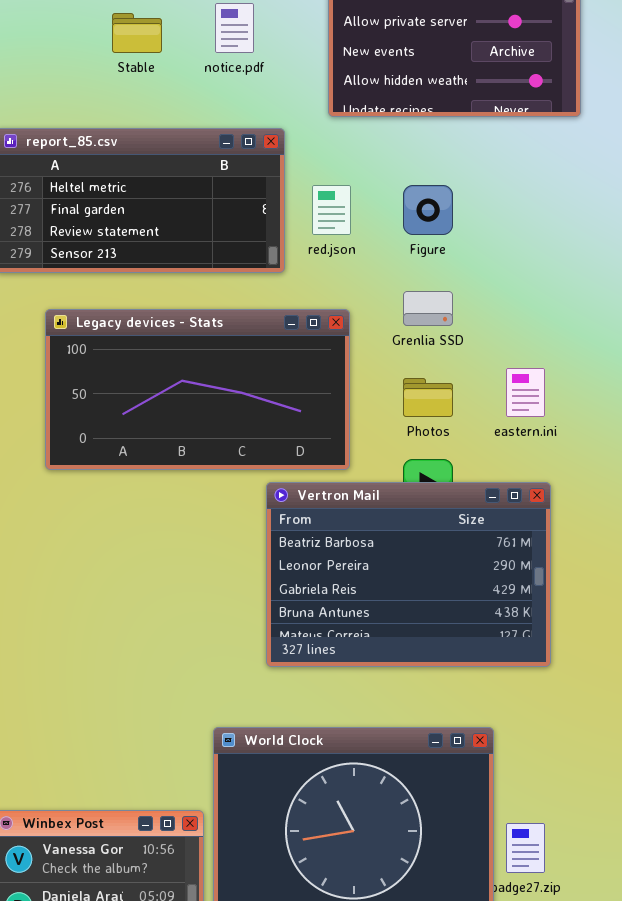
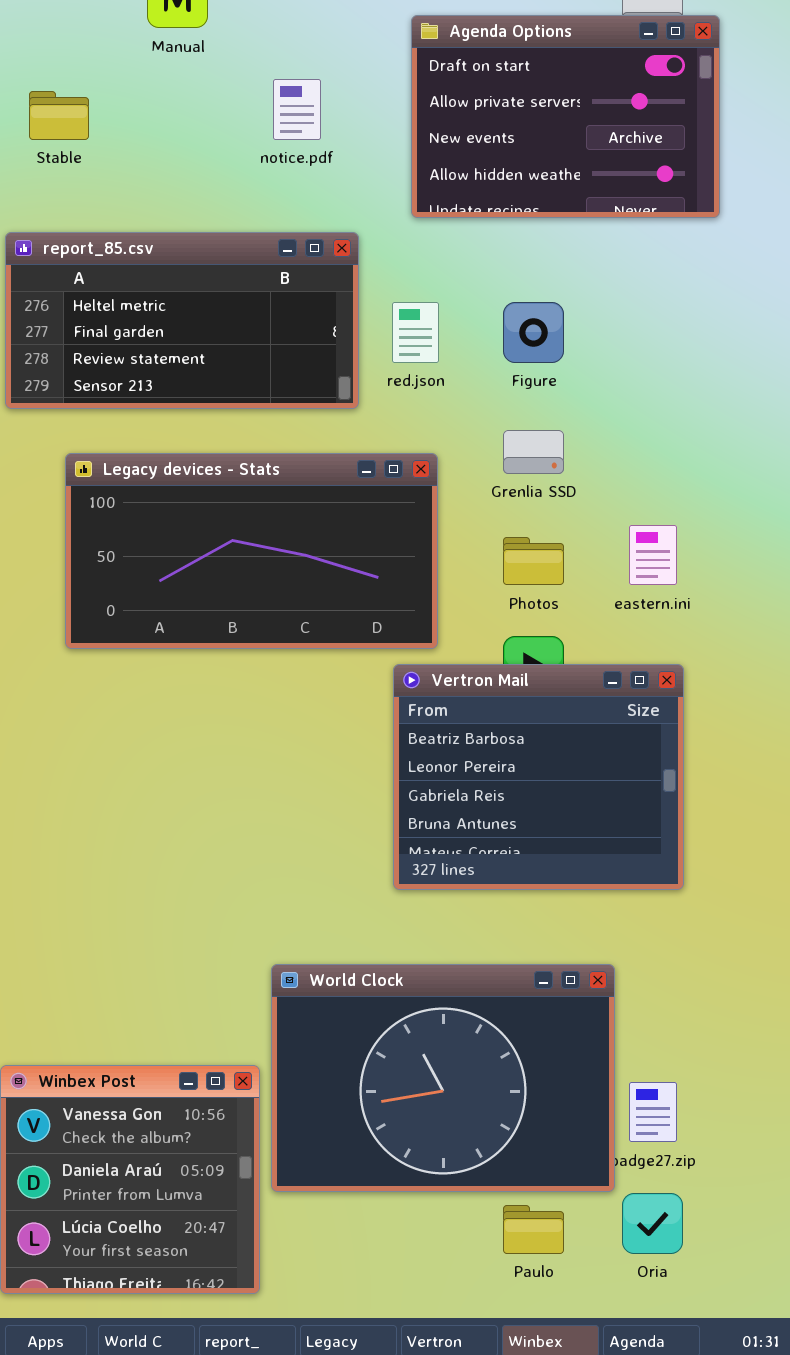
Stable: [112,13,162,53] -> [29,91,89,140], moved
Vertron Mail: [266,482,551,667] -> [393,664,684,890], resized

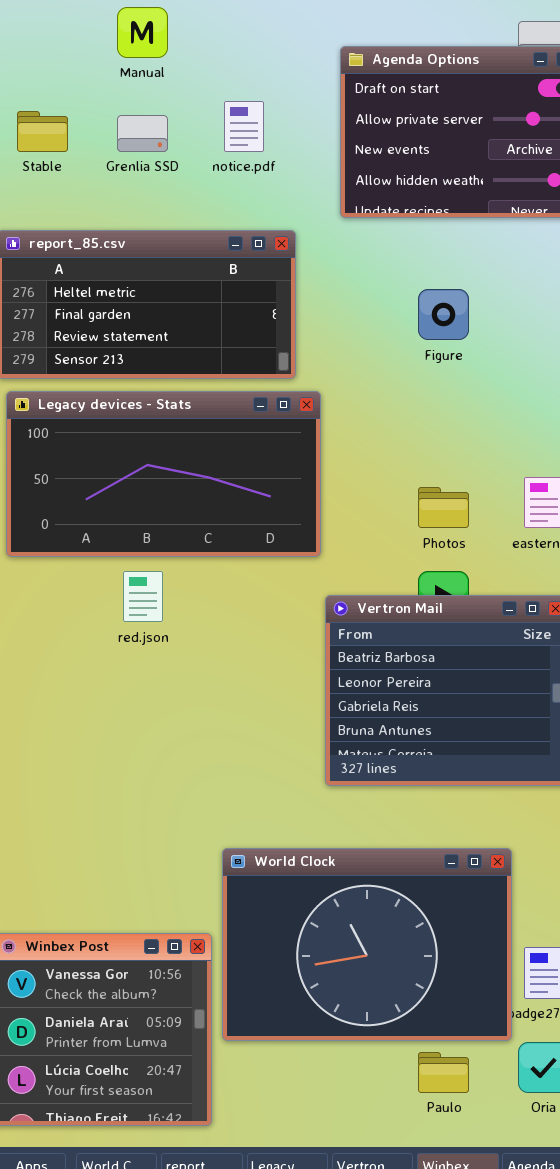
red.json: [392,302,439,363] -> [123,571,163,622], moved
Grenlia SSD: [503,430,564,474] -> [117,115,168,152], moved
Legacy devices - Stats: [65,453,438,649] -> [6,391,321,557], moved

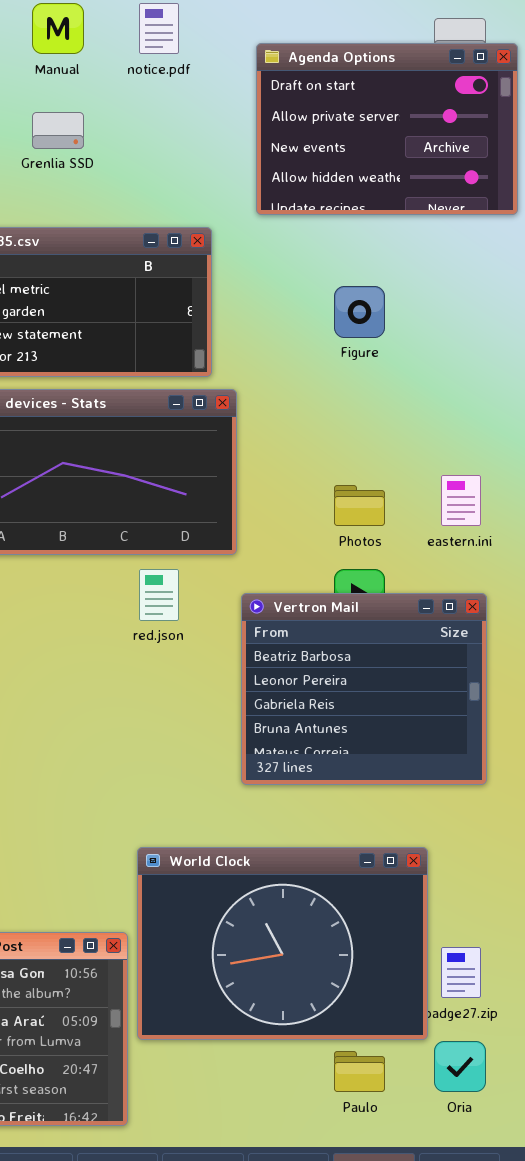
notice.pdf: [224,101,264,152] -> [139,3,179,54], moved
red.json: [123,571,163,622] -> [139,569,179,621], moved

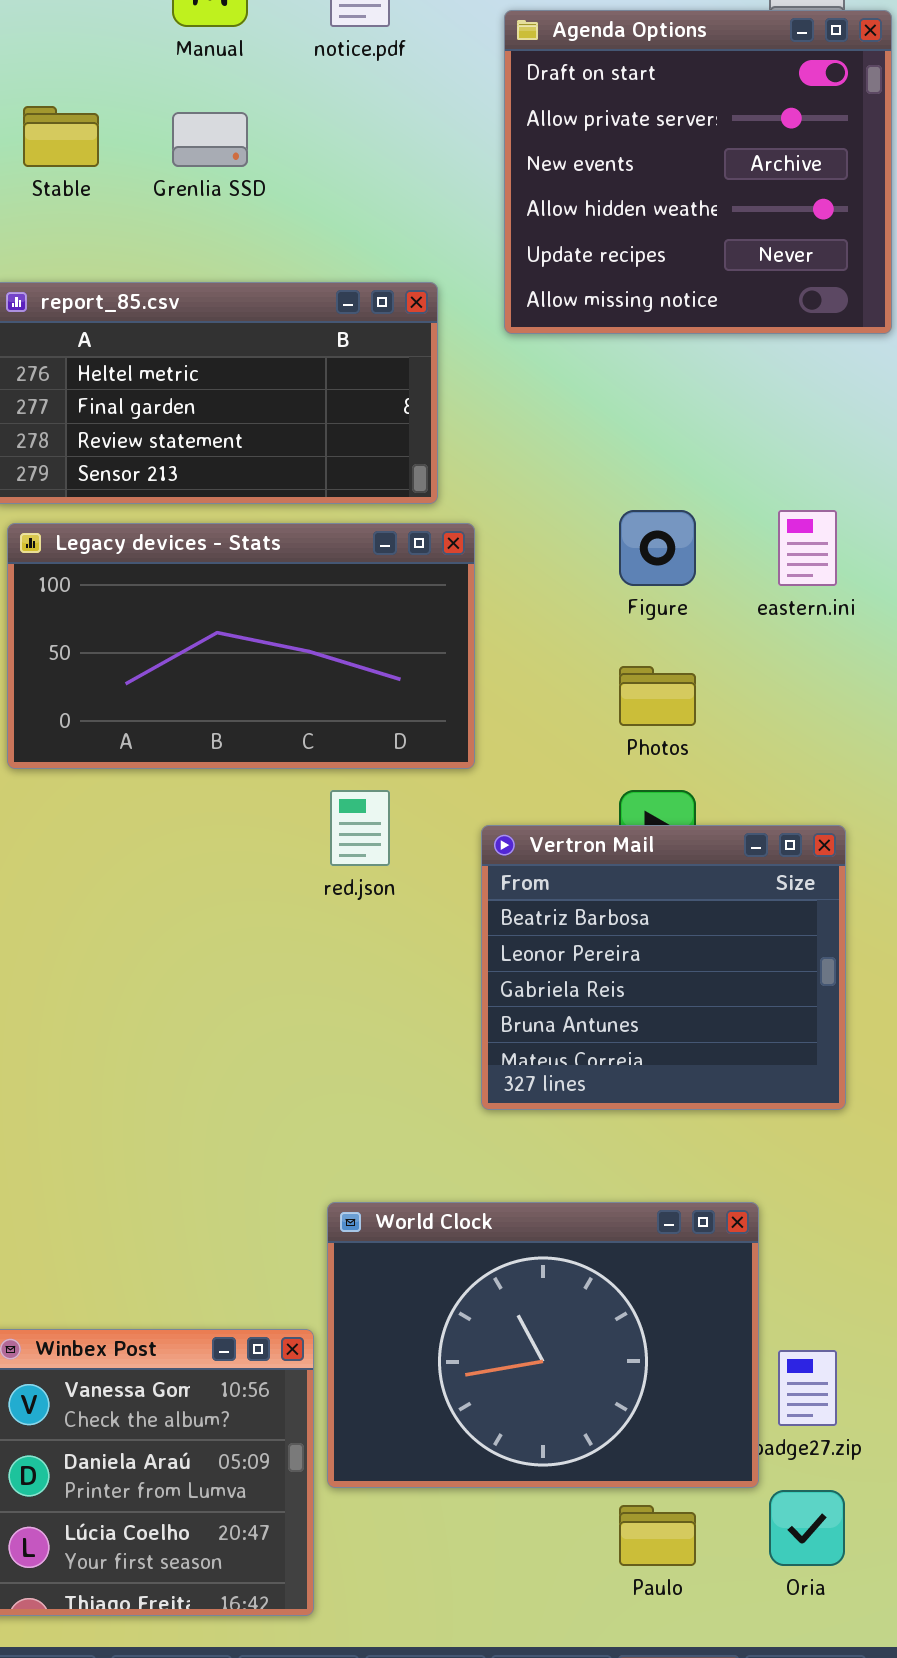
Agenda Options: [256,43,518,215] -> [504,10,892,334], resized
Figure: [334,286,385,338] -> [619,510,696,586], moved
eastern.ini: [441,475,481,526] -> [778,510,837,586], moved

